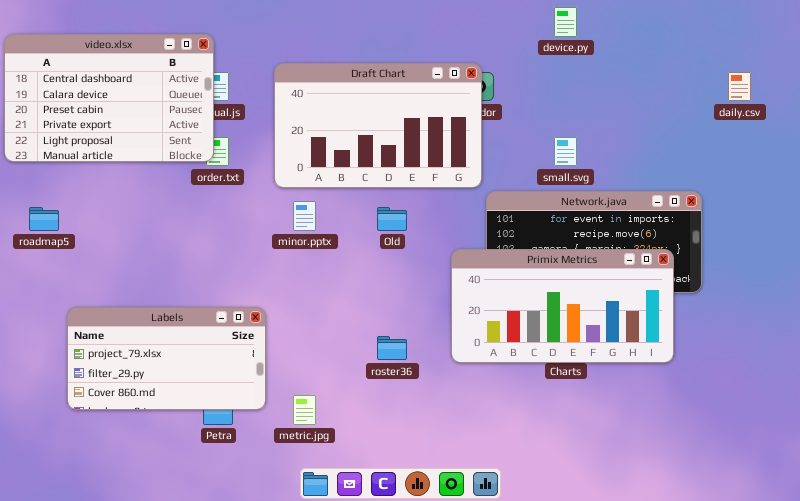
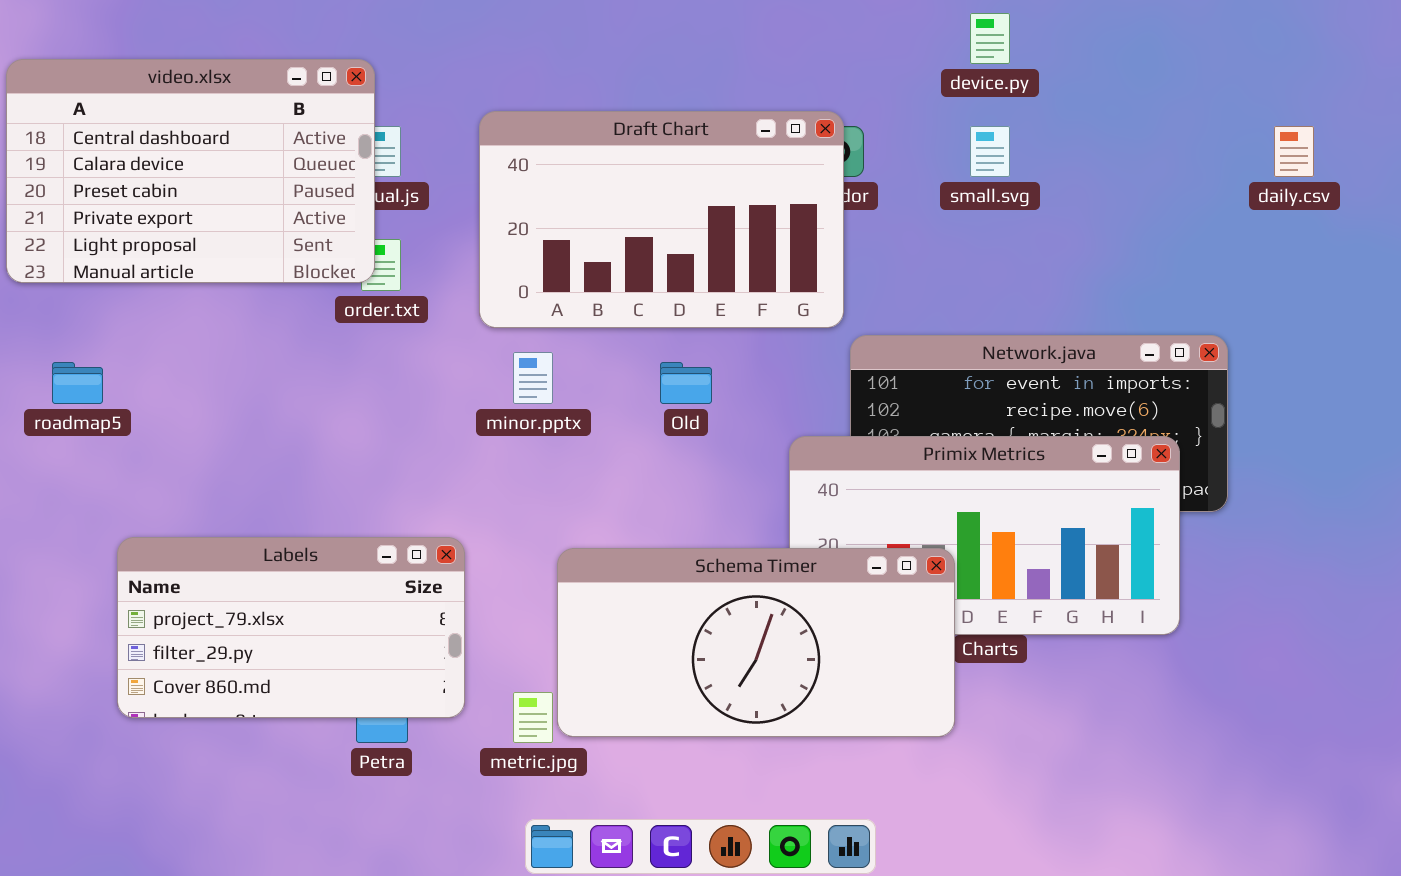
small.svg: [554,137,577,166] -> [970,126,1010,177], moved
Schema Timer: none -> [557,548,955,737], opened

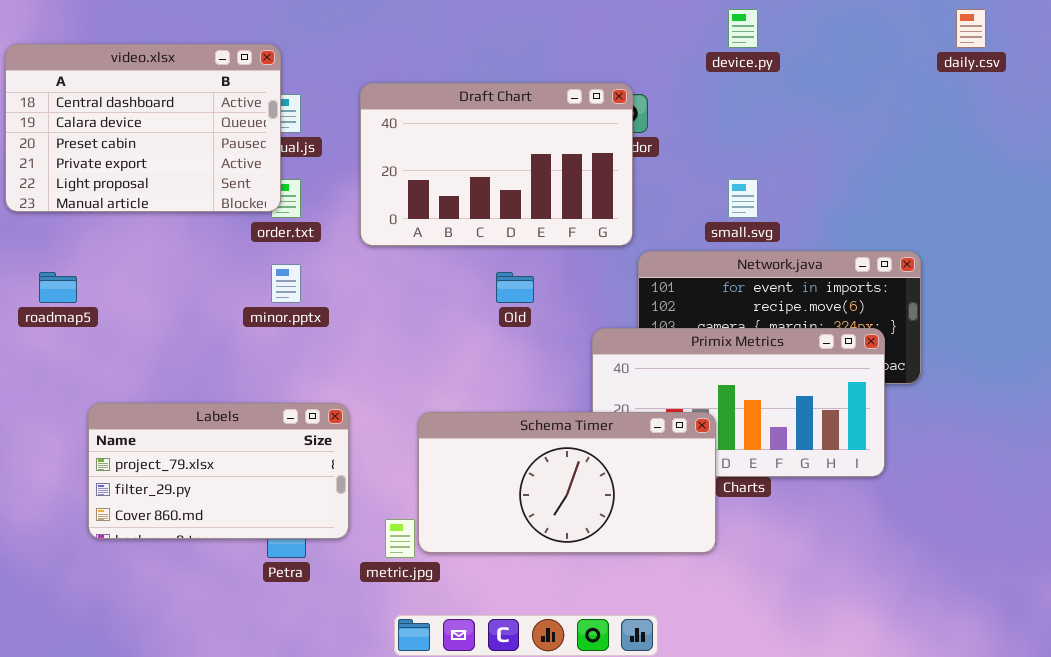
small.svg: [970,126,1010,177] -> [728,179,758,218], moved
daily.csv: [1274,126,1314,177] -> [956,9,986,48], moved
minor.pptx: [513,352,553,404] -> [271,264,301,303], moved

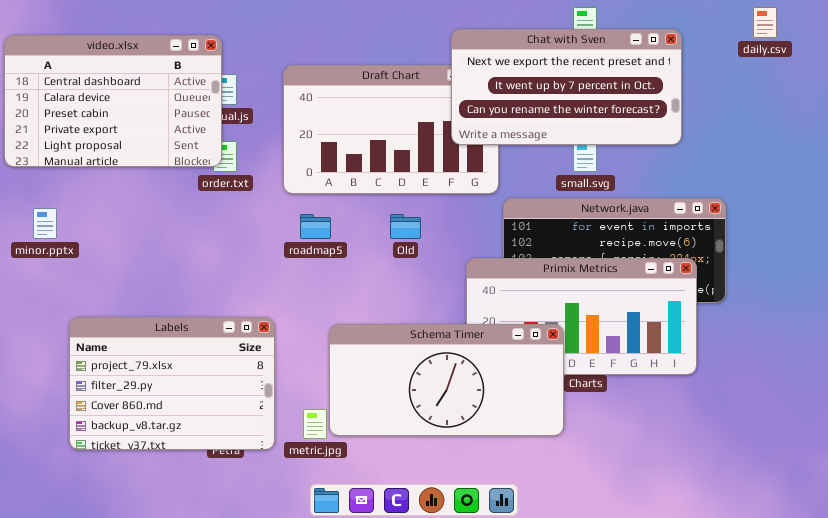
Chat with Sven: none -> [451,29,682,145], opened
minor.pptx: [271,264,301,303] -> [33,208,57,239], moved
roadmap5: [39,272,77,303] -> [300,214,331,239], moved
Labels: [88,403,349,539] -> [69,317,275,450], resized

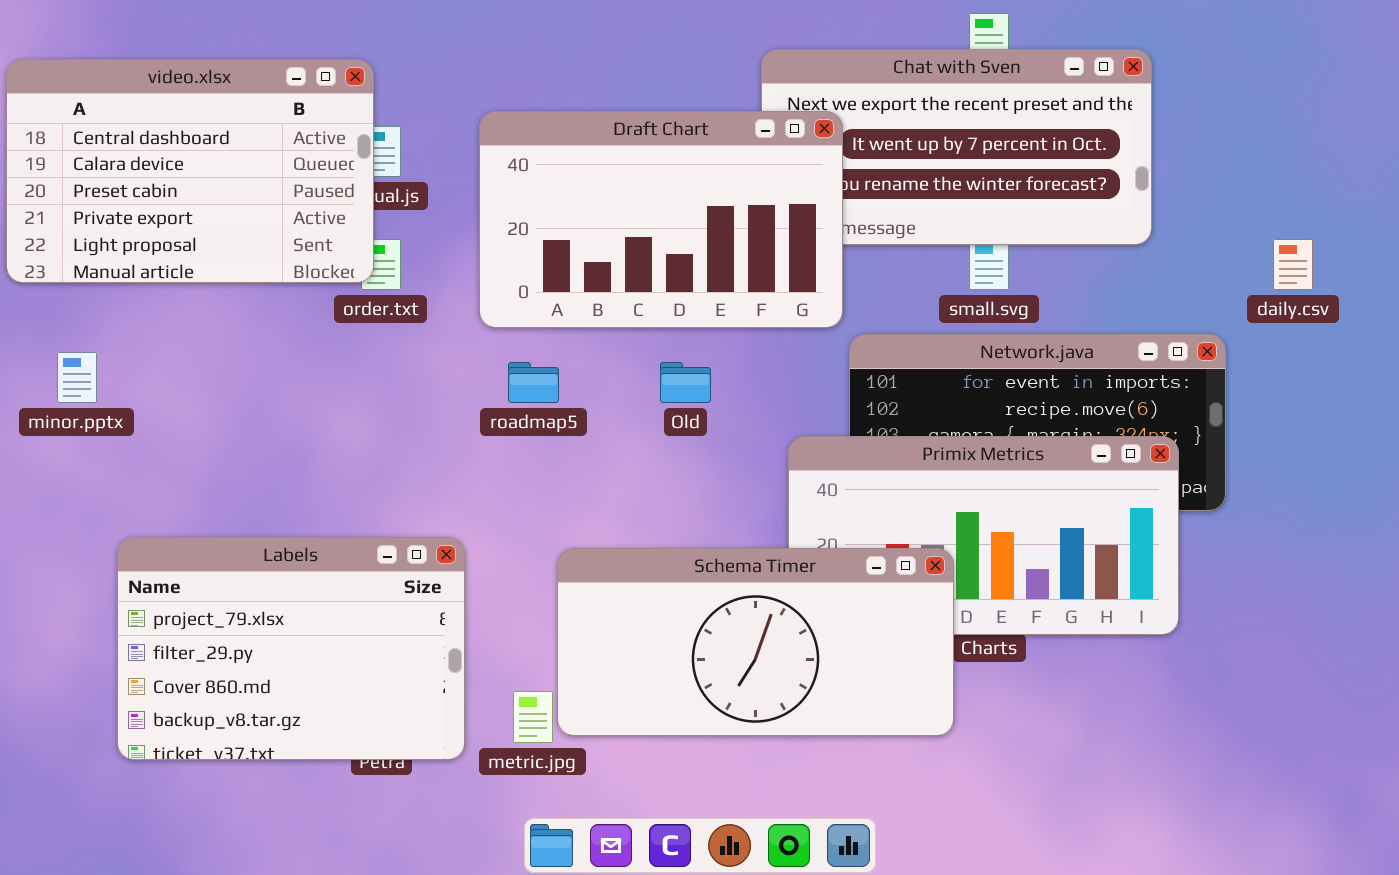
daily.csv: [753,7,777,38] -> [1273,239,1313,290], moved
Draft Chart: [283,65,499,194] -> [479,111,843,328], raised

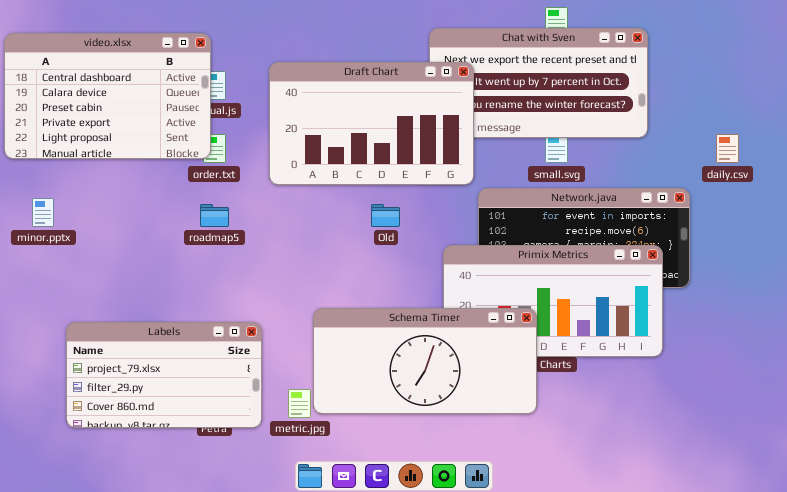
roadmap5: [508,362,559,403] -> [200,204,229,227], moved
Labels: [117,537,465,760] -> [66,322,262,428], resized

